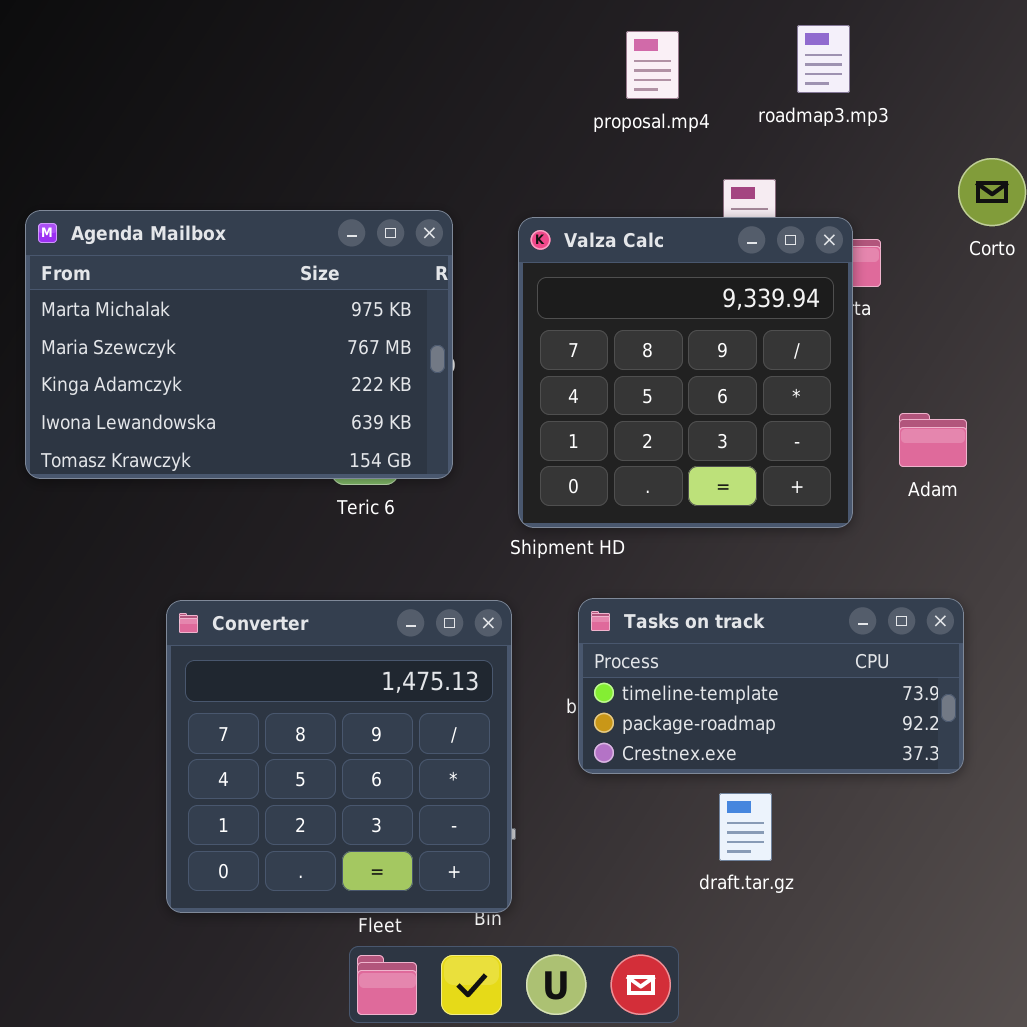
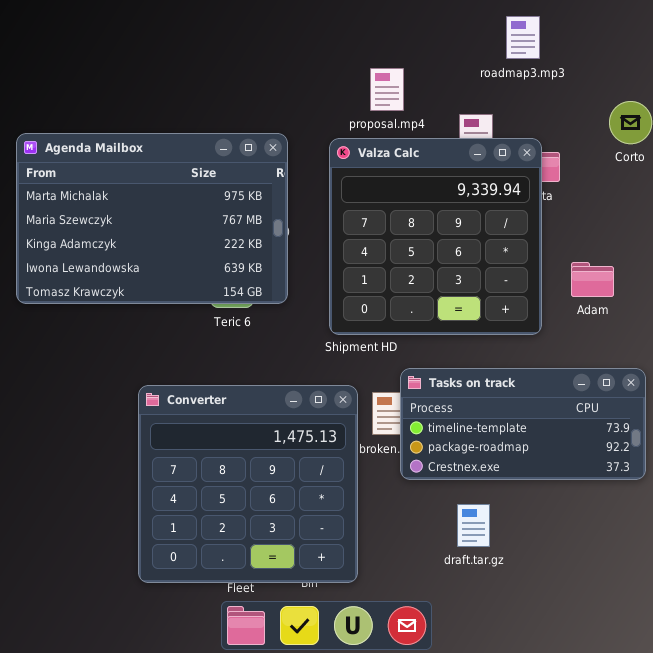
proposal.mp4: [626,31,679,99] -> [370,68,404,111], moved
Tasks on track: [578,598,964,774] -> [400,368,646,480], moved
Converter: [166,600,512,913] -> [138,385,358,583], moved

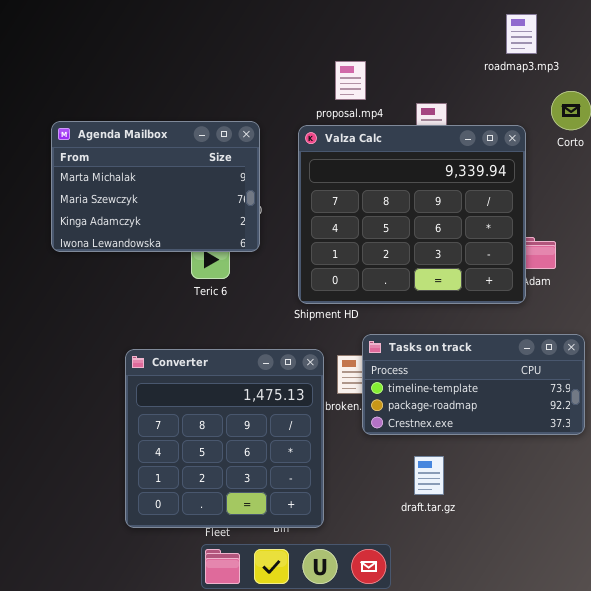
roadmap3.mp3: [506,16,540,59] -> [506,14,537,54], moved
Agenda Mailbox: [16,133,288,304] -> [51,121,260,252], resized
Valza Calc: [329,138,542,335] -> [298,125,526,304], resized

